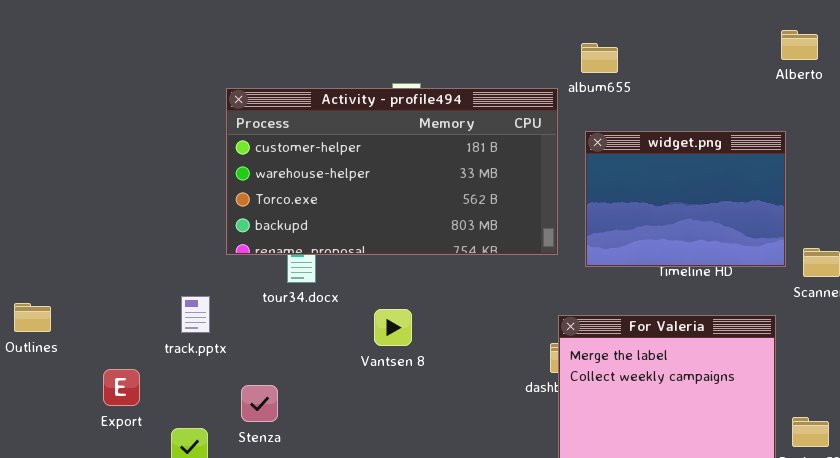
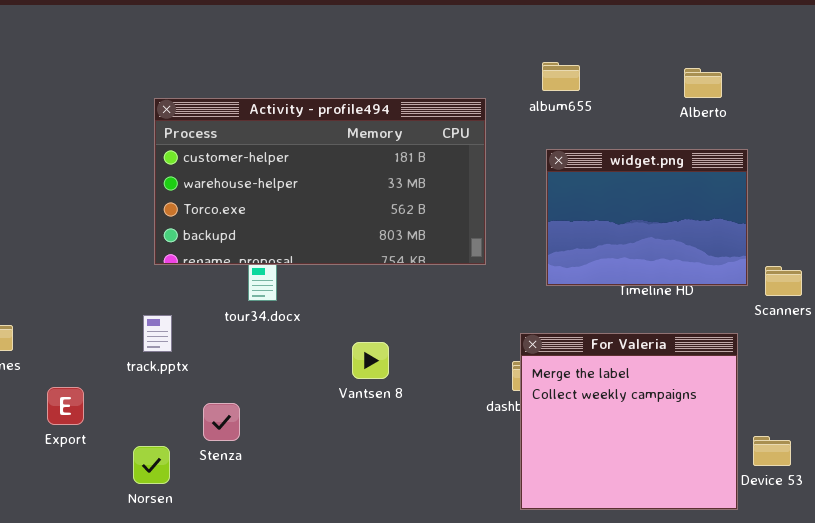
Alberto: [781,30,818,60] -> [684,68,722,98], moved
Activity - profile494: [226,88,558,255] -> [154,98,486,265], moved
Vantsen 8: [374,309,412,346] -> [352,342,389,379], moved
Export: [103,369,140,406] -> [47,387,84,425], moved

